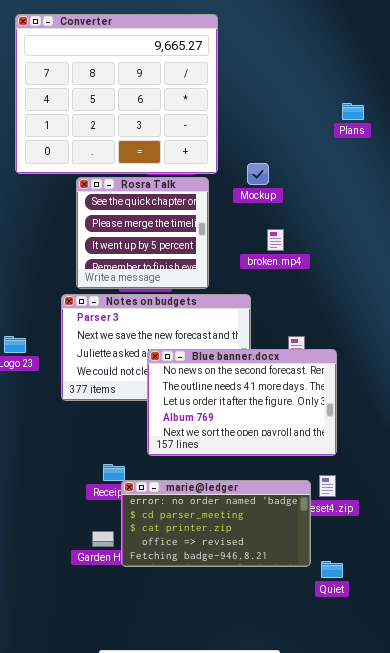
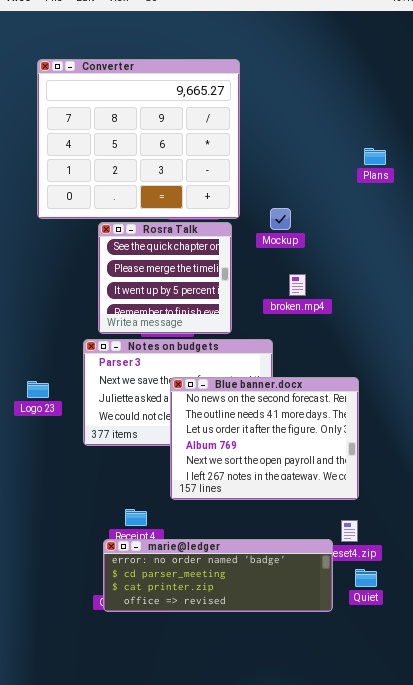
Blue banner.docx: [147,349,337,456] -> [170,377,359,500], resized
marie@ledger: [121,480,311,567] -> [103,539,333,612], resized
Quiet: [321,561,343,578] -> [355,569,377,587], moved

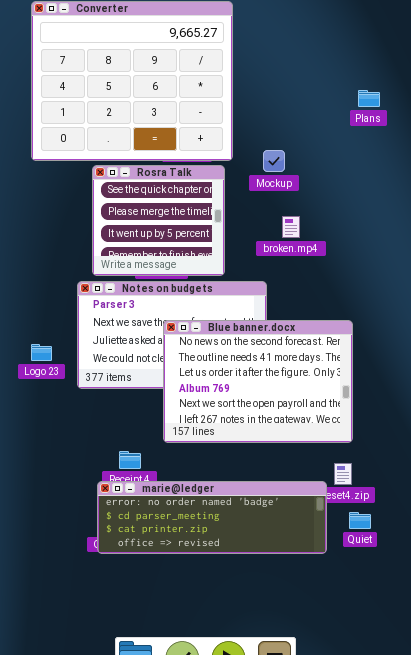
Logo 23: [27,381,49,398] -> [31,344,52,361], moved

